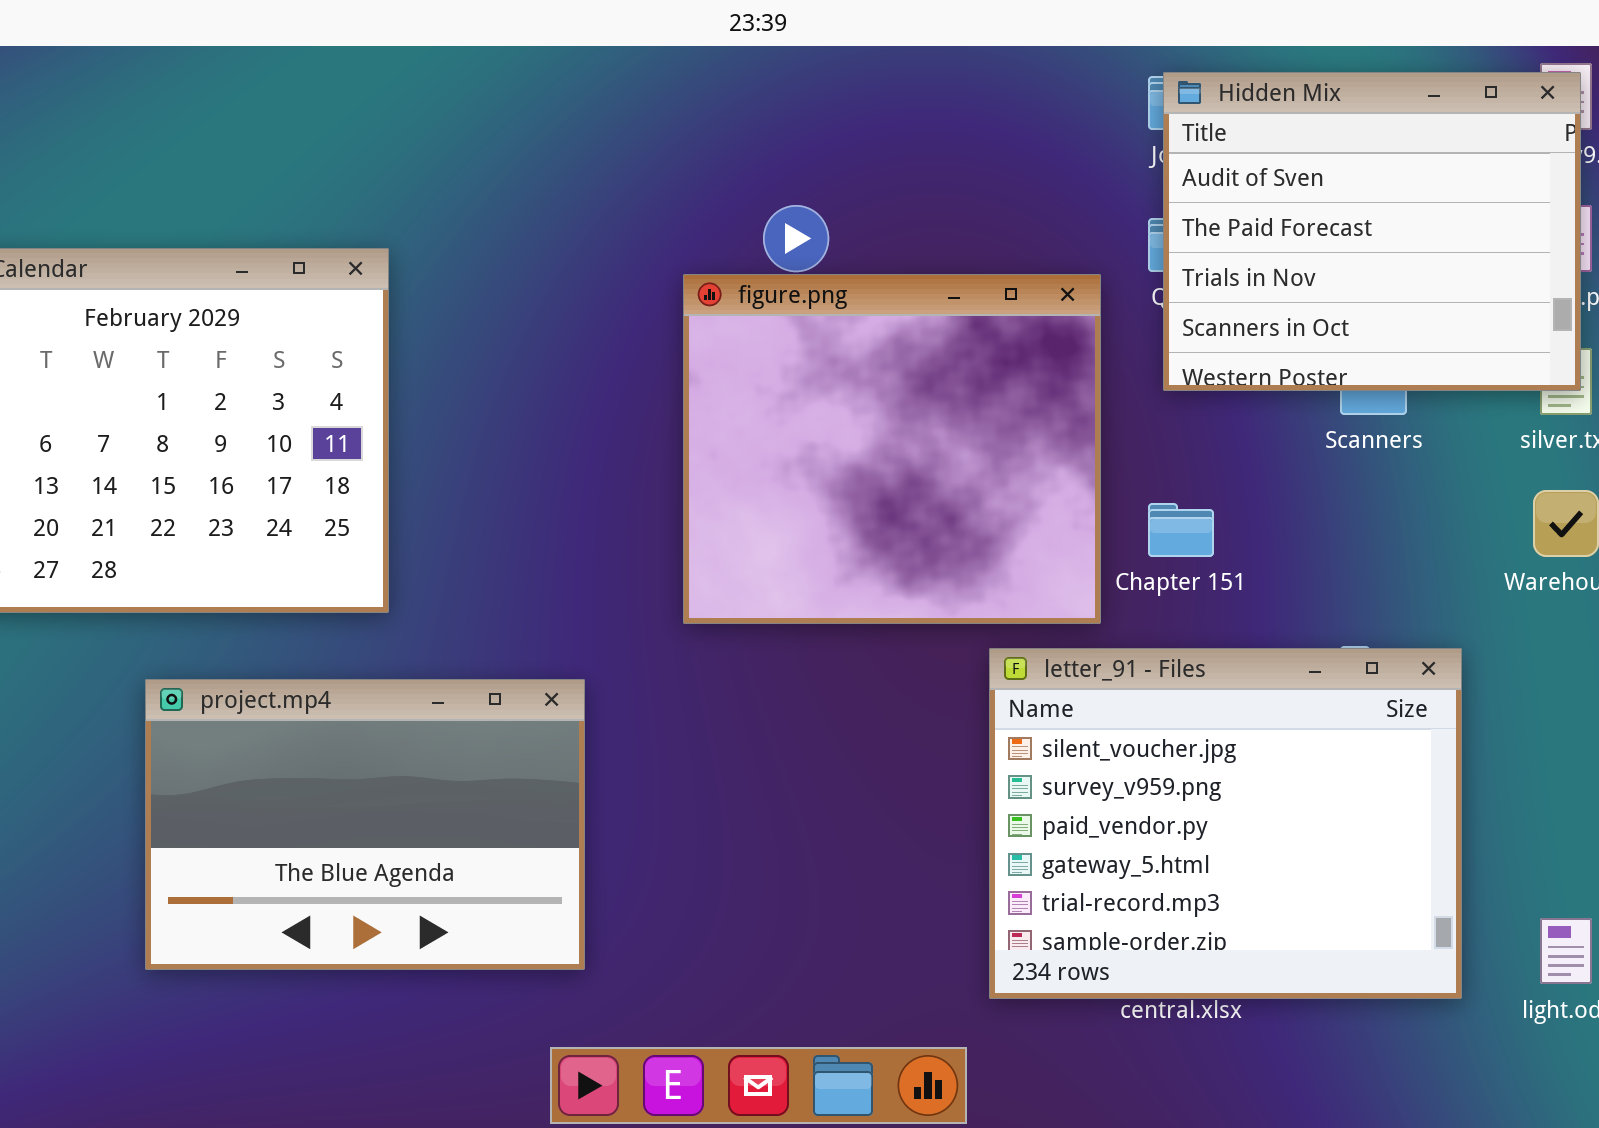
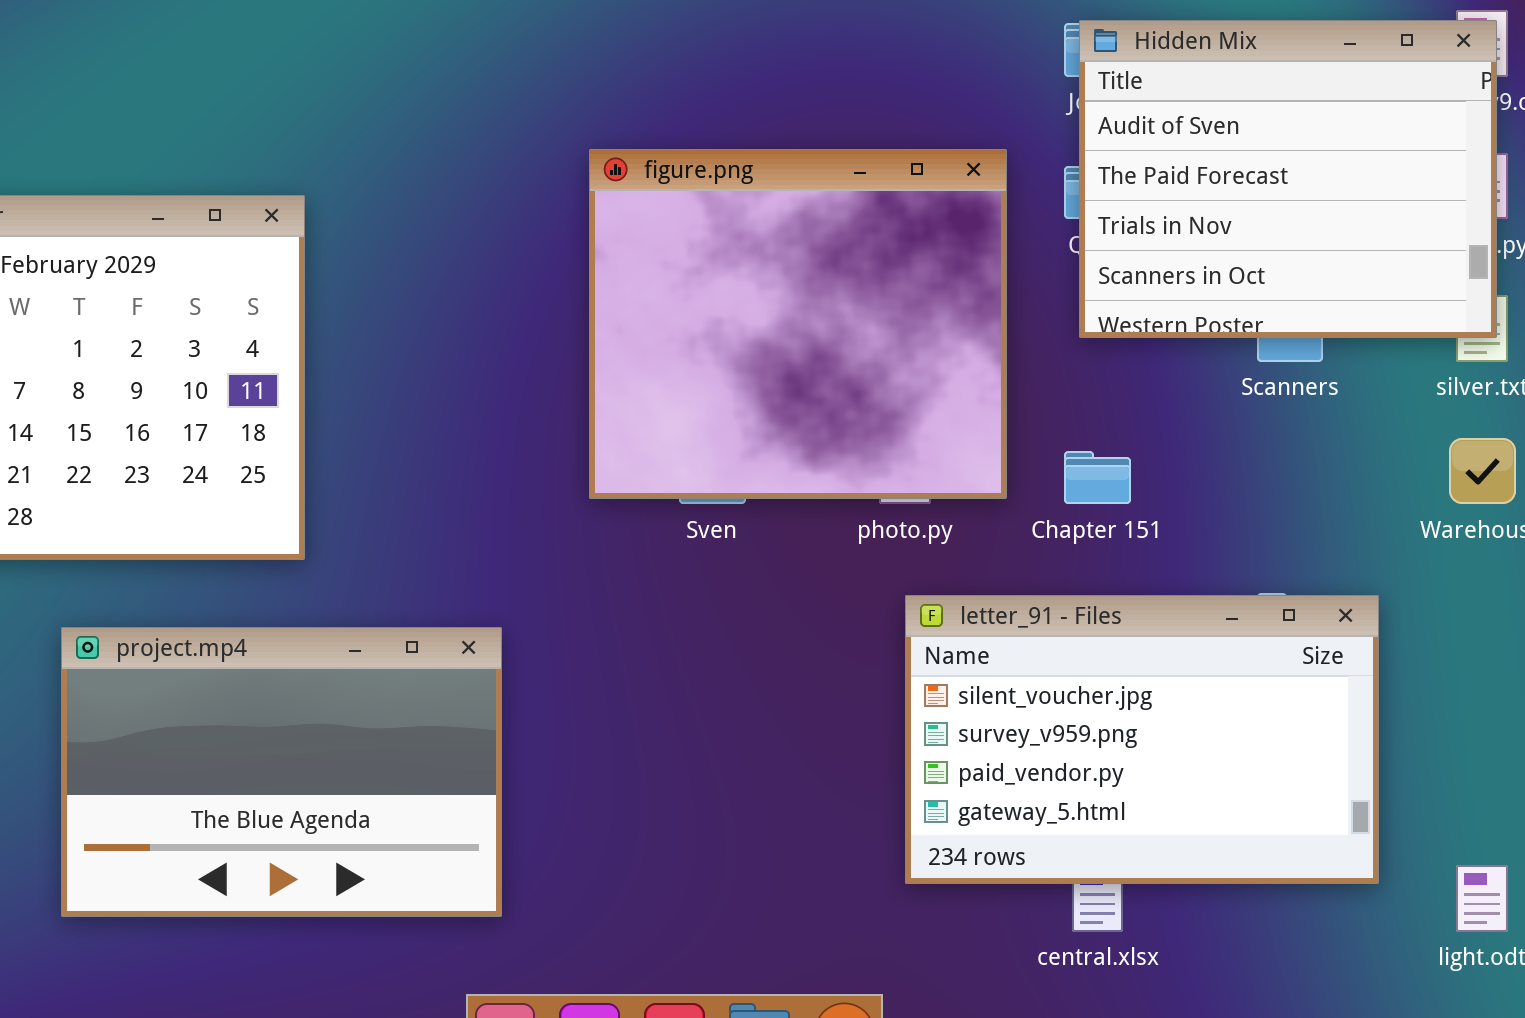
figure.png: [683,274,1101,624] -> [589,149,1007,499], moved
letter_91 - Files: [989,648,1462,999] -> [905,595,1379,884], resized

